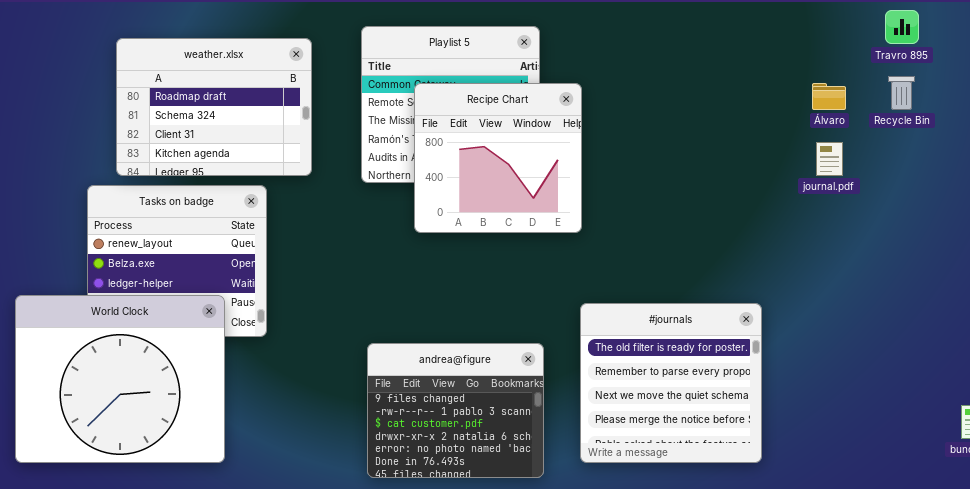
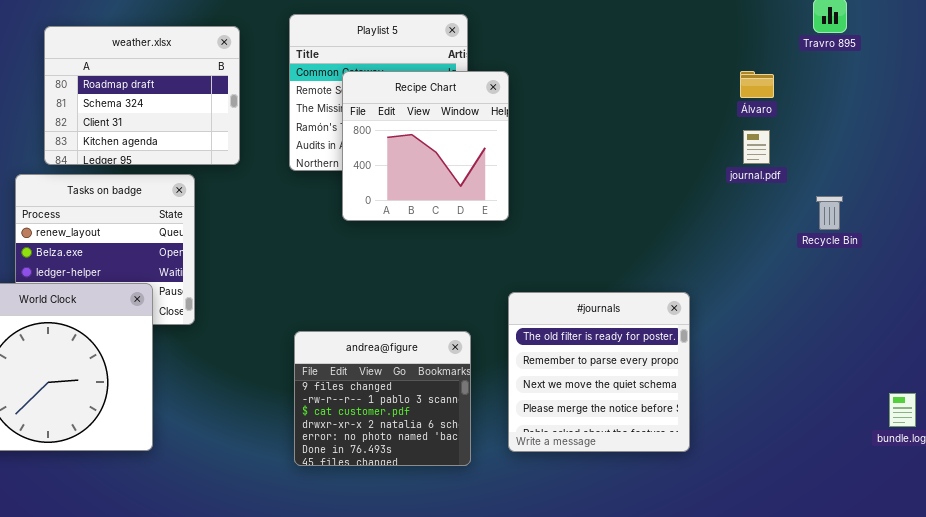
Recycle Bin: [888,76,915,110] -> [816,196,843,230], moved

